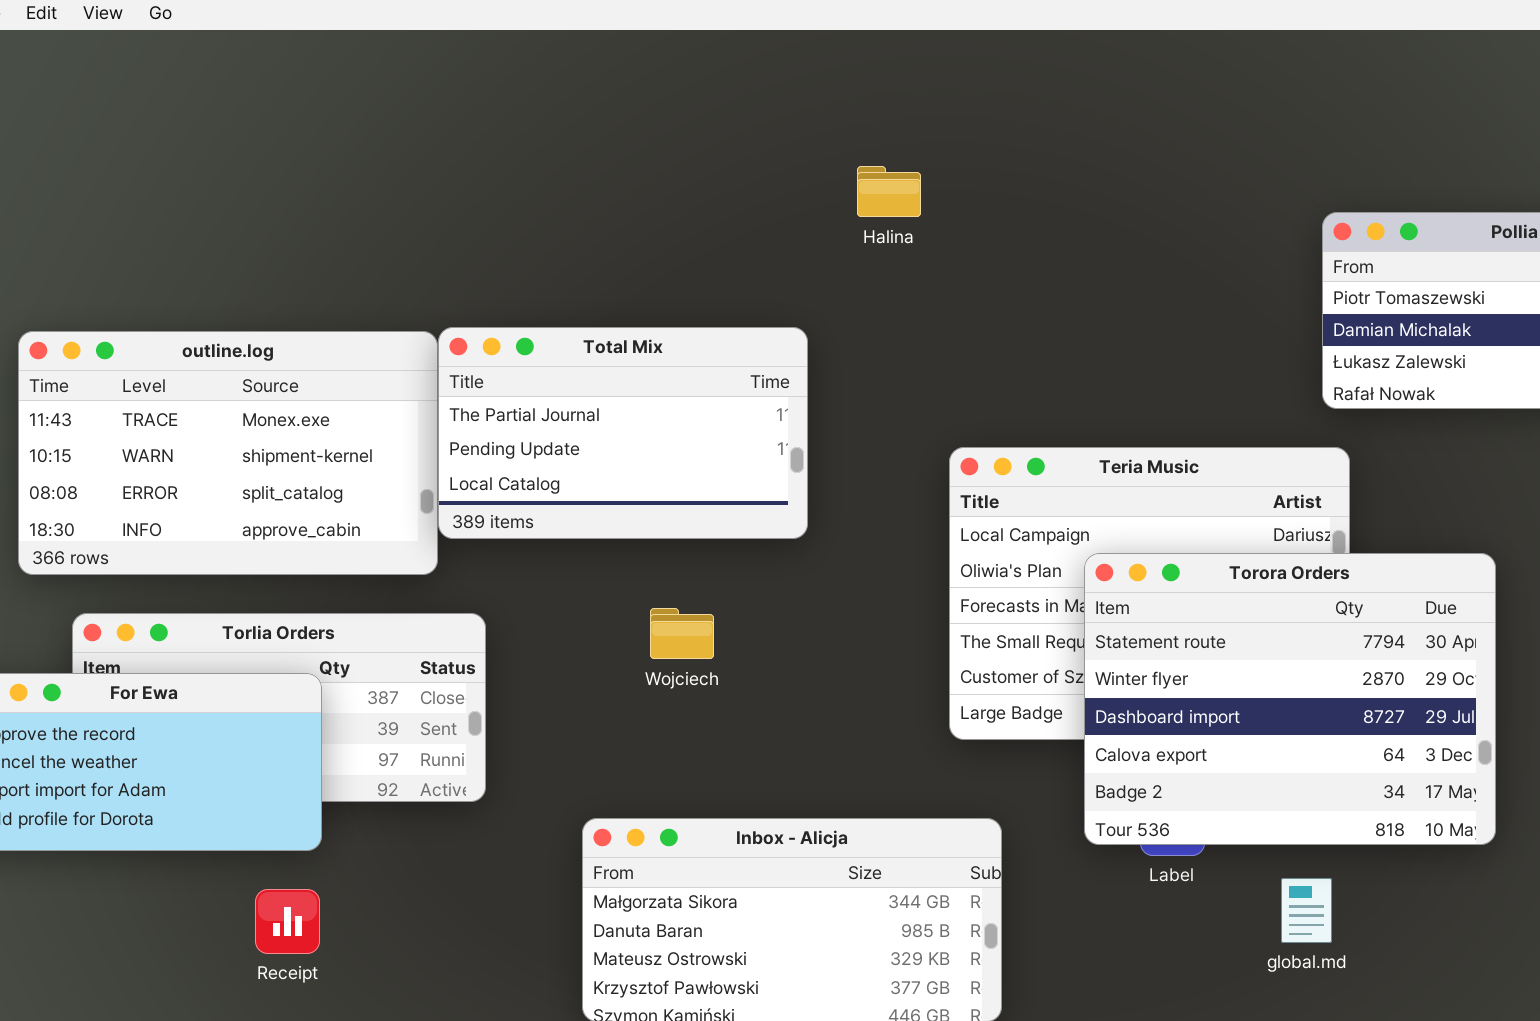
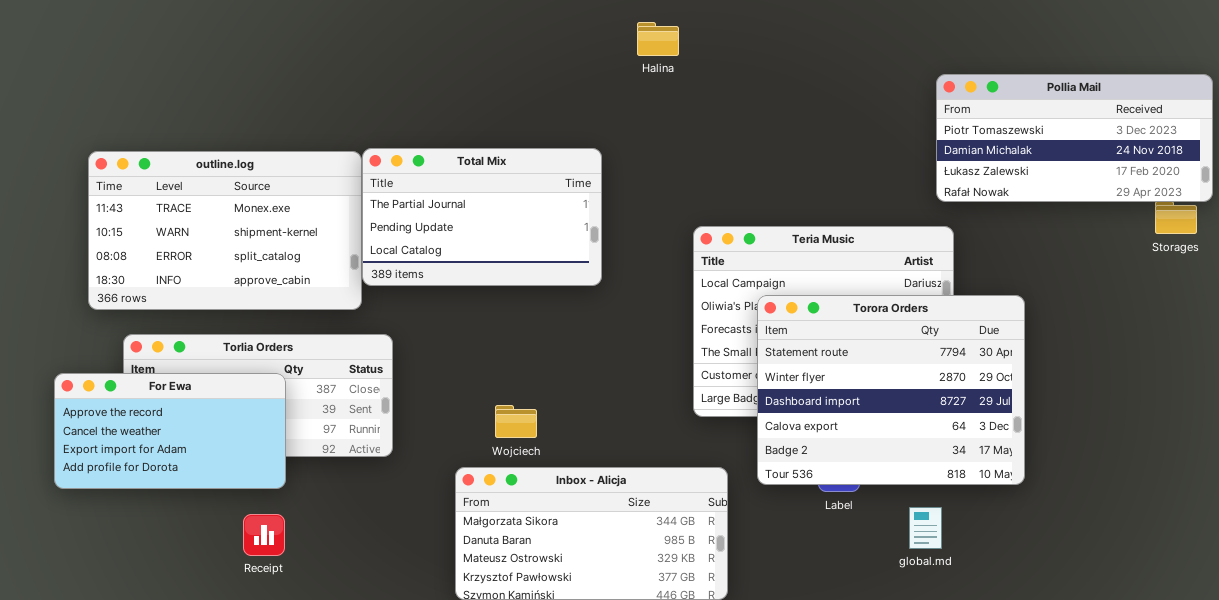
Halina: [857,166,921,217] -> [637,22,679,56], moved
Torora Orders: [1084,553,1496,845] -> [757,295,1025,485], moved
Wojciech: [650,608,714,659] -> [495,405,537,438], moved

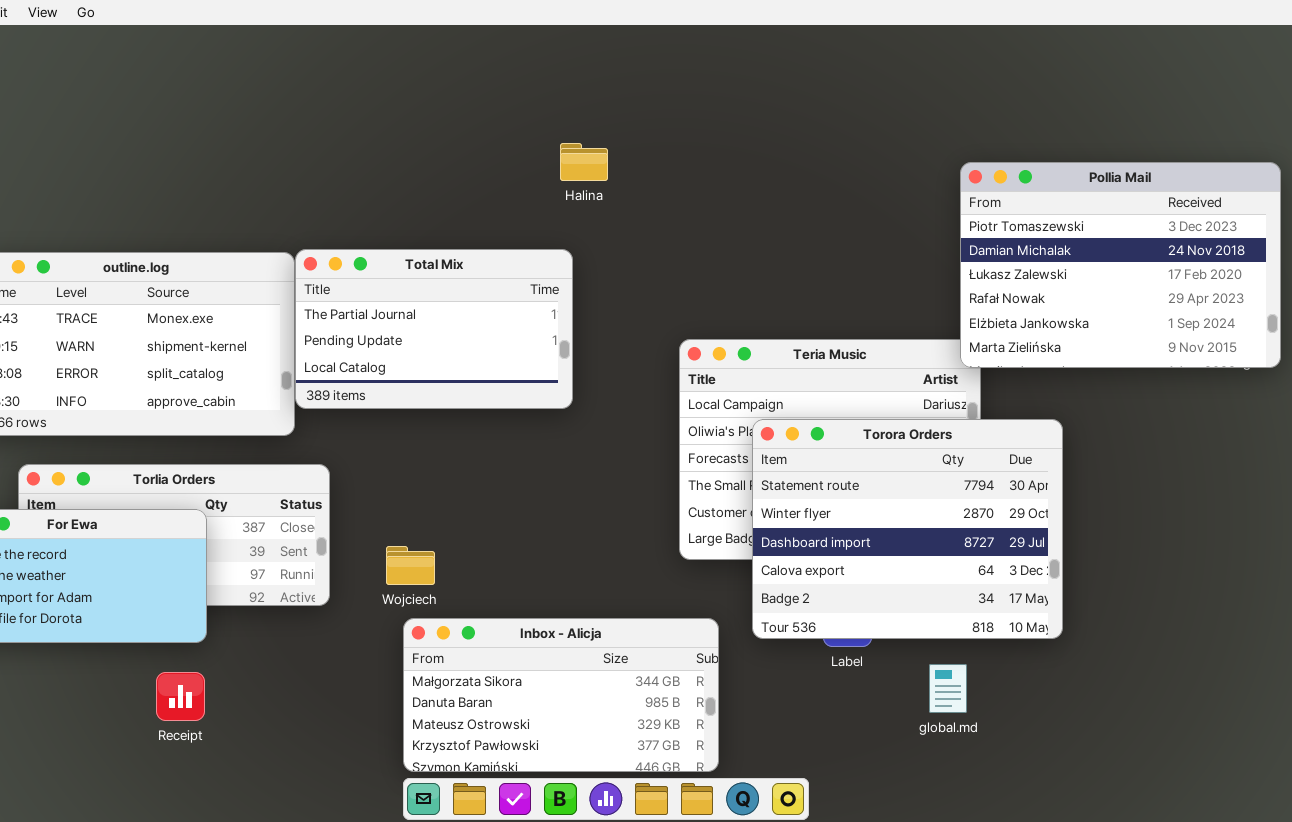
Halina: [637,22,679,56] -> [560,143,608,181], moved
Pollia Mail: [936,74,1213,202] -> [960,162,1281,368], resized
Wojciech: [495,405,537,438] -> [386,546,435,585], moved

